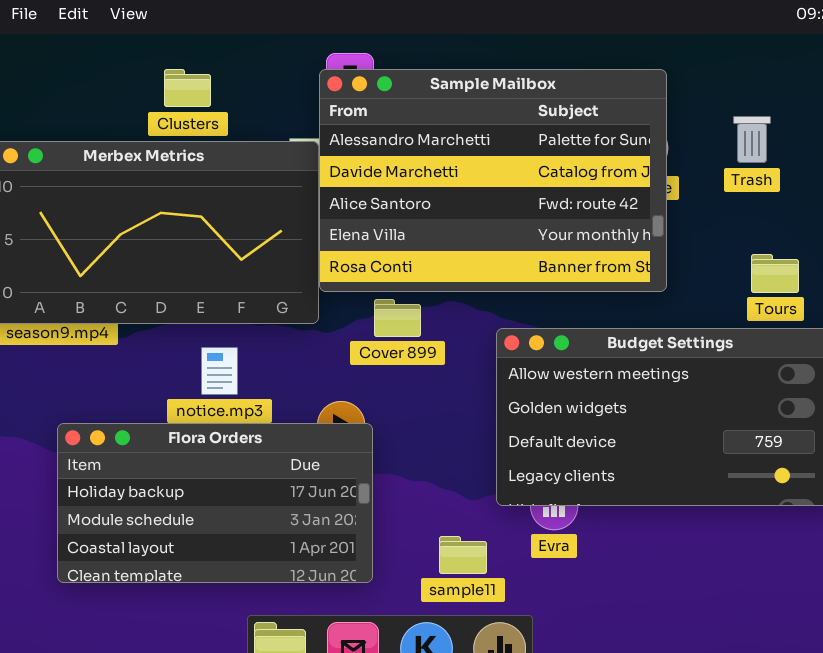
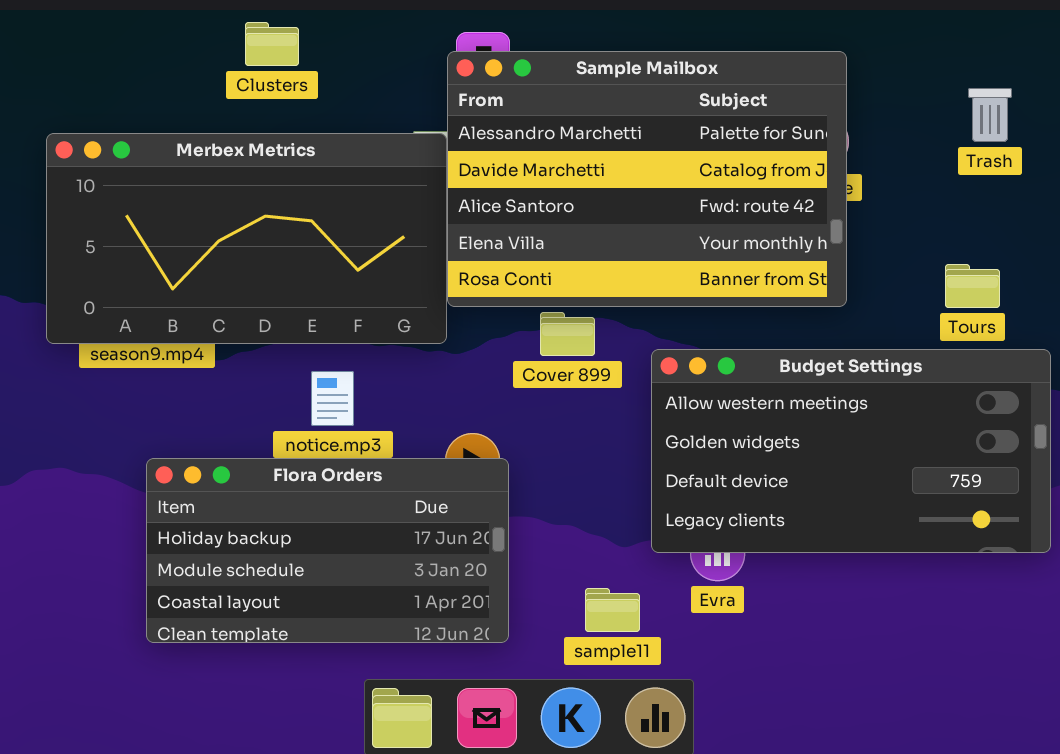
Clusters: [164,69,211,107] -> [245,22,299,66], moved
Trash: [733,116,771,163] -> [968,88,1012,142], moved
Cover 899: [374,299,421,337] -> [540,312,595,356], moved

